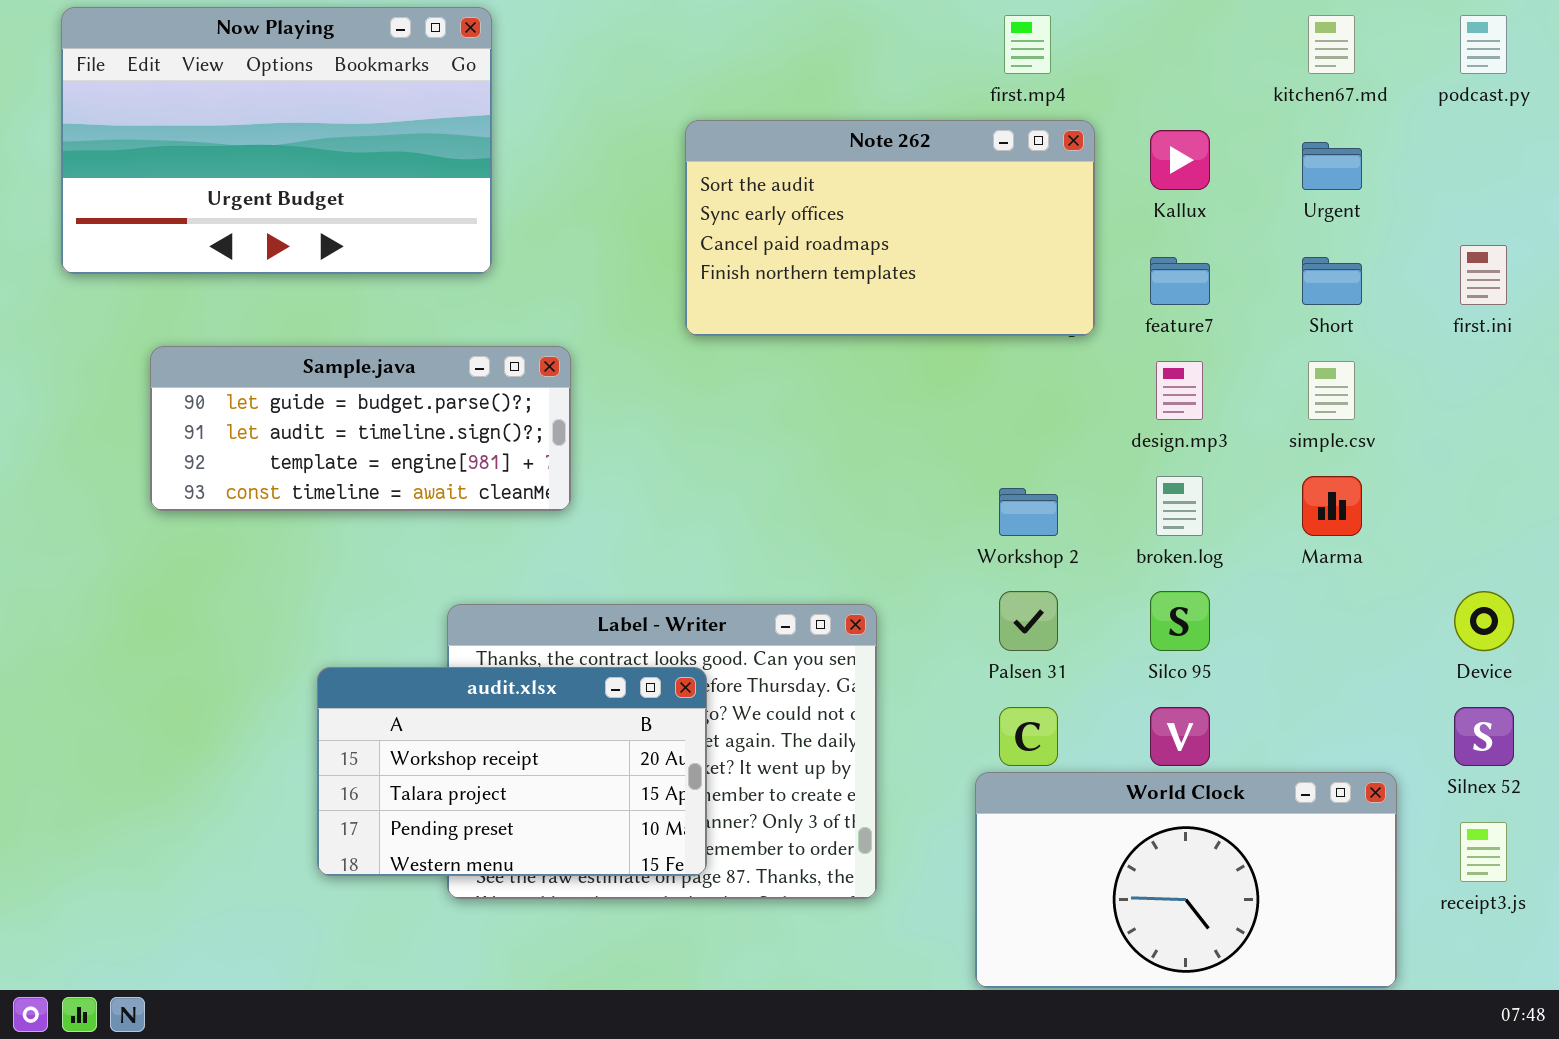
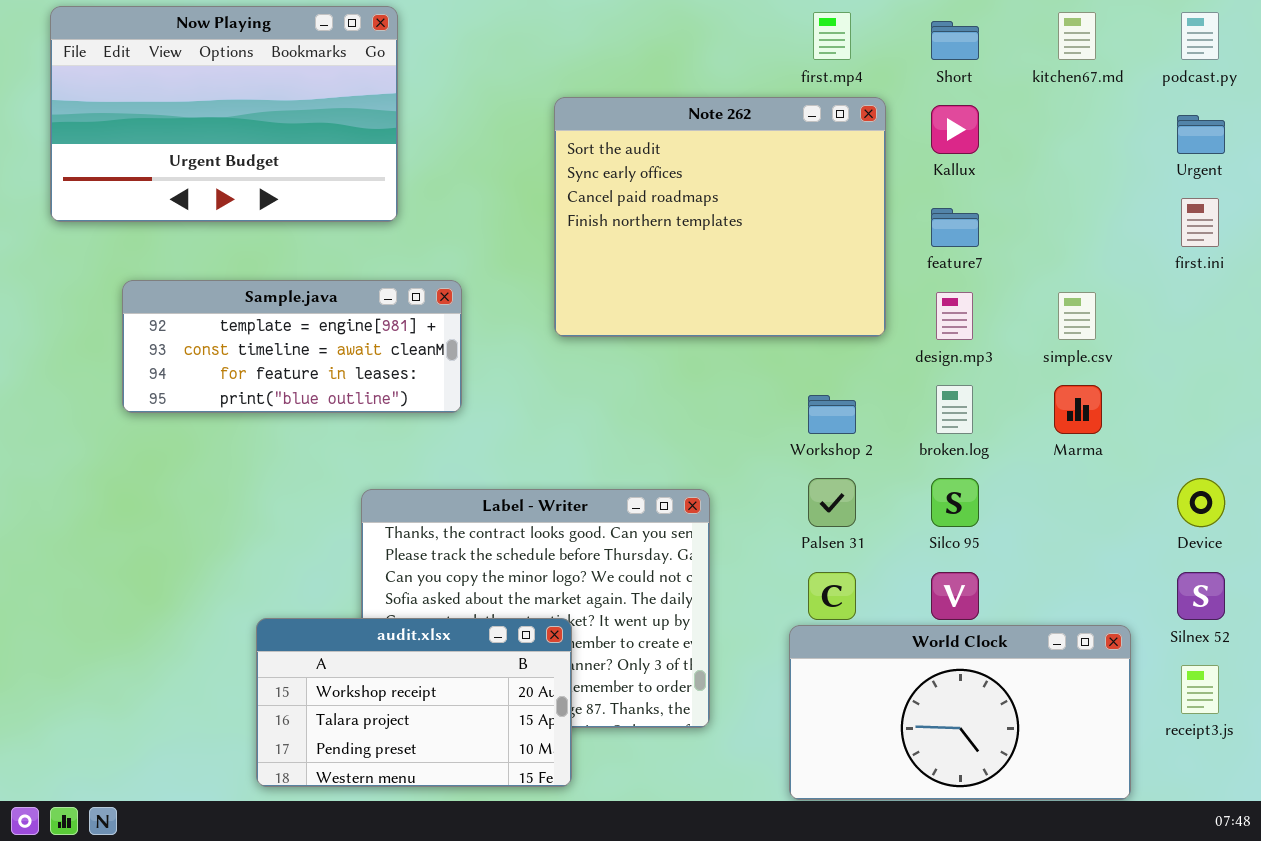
Note 262: [685,120,1095,336] -> [554,97,886,337], resized
Urgent: [1302,142,1362,190] -> [1177,115,1225,154], moved
Short: [1302,257,1362,305] -> [931,21,979,60], moved
Sample.java: [150,346,571,511] -> [122,280,462,413], scrolled down 2 rows
audit.xlsx: [317,667,707,876] -> [256,618,572,787], moved

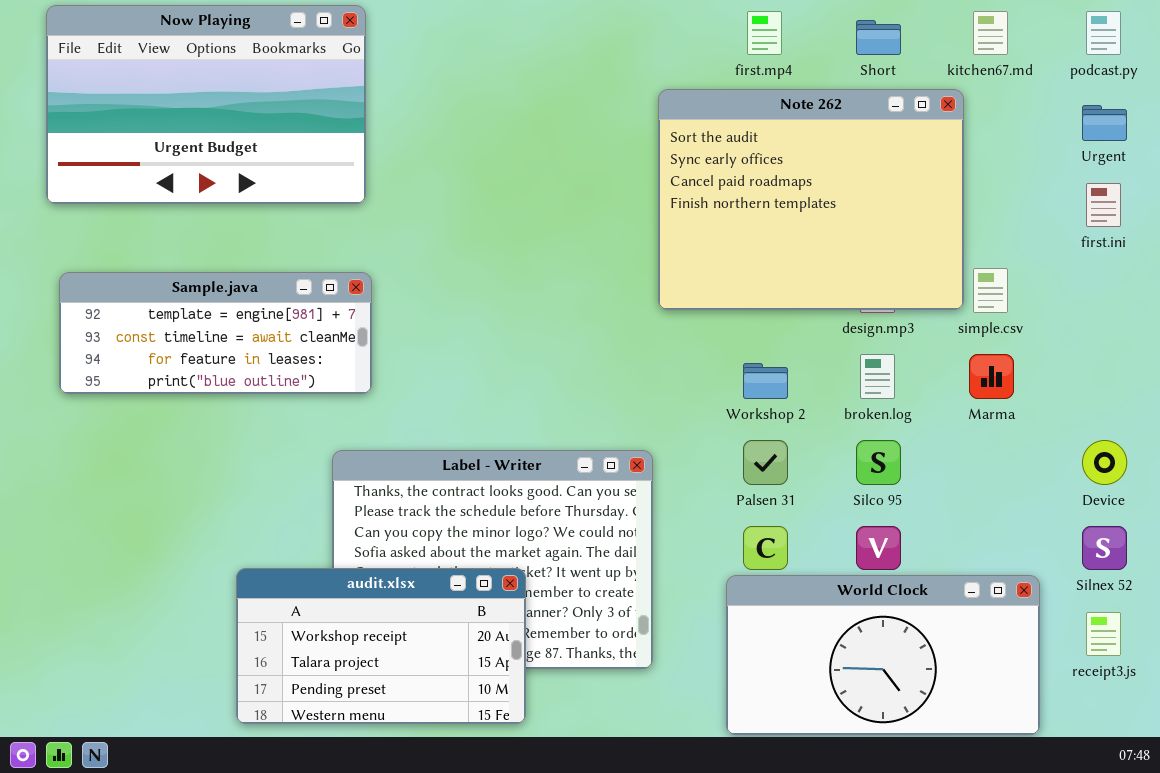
Note 262: [554,97,886,337] -> [658,89,964,310], moved
Sample.java: [122,280,462,413] -> [59,272,372,394], moved

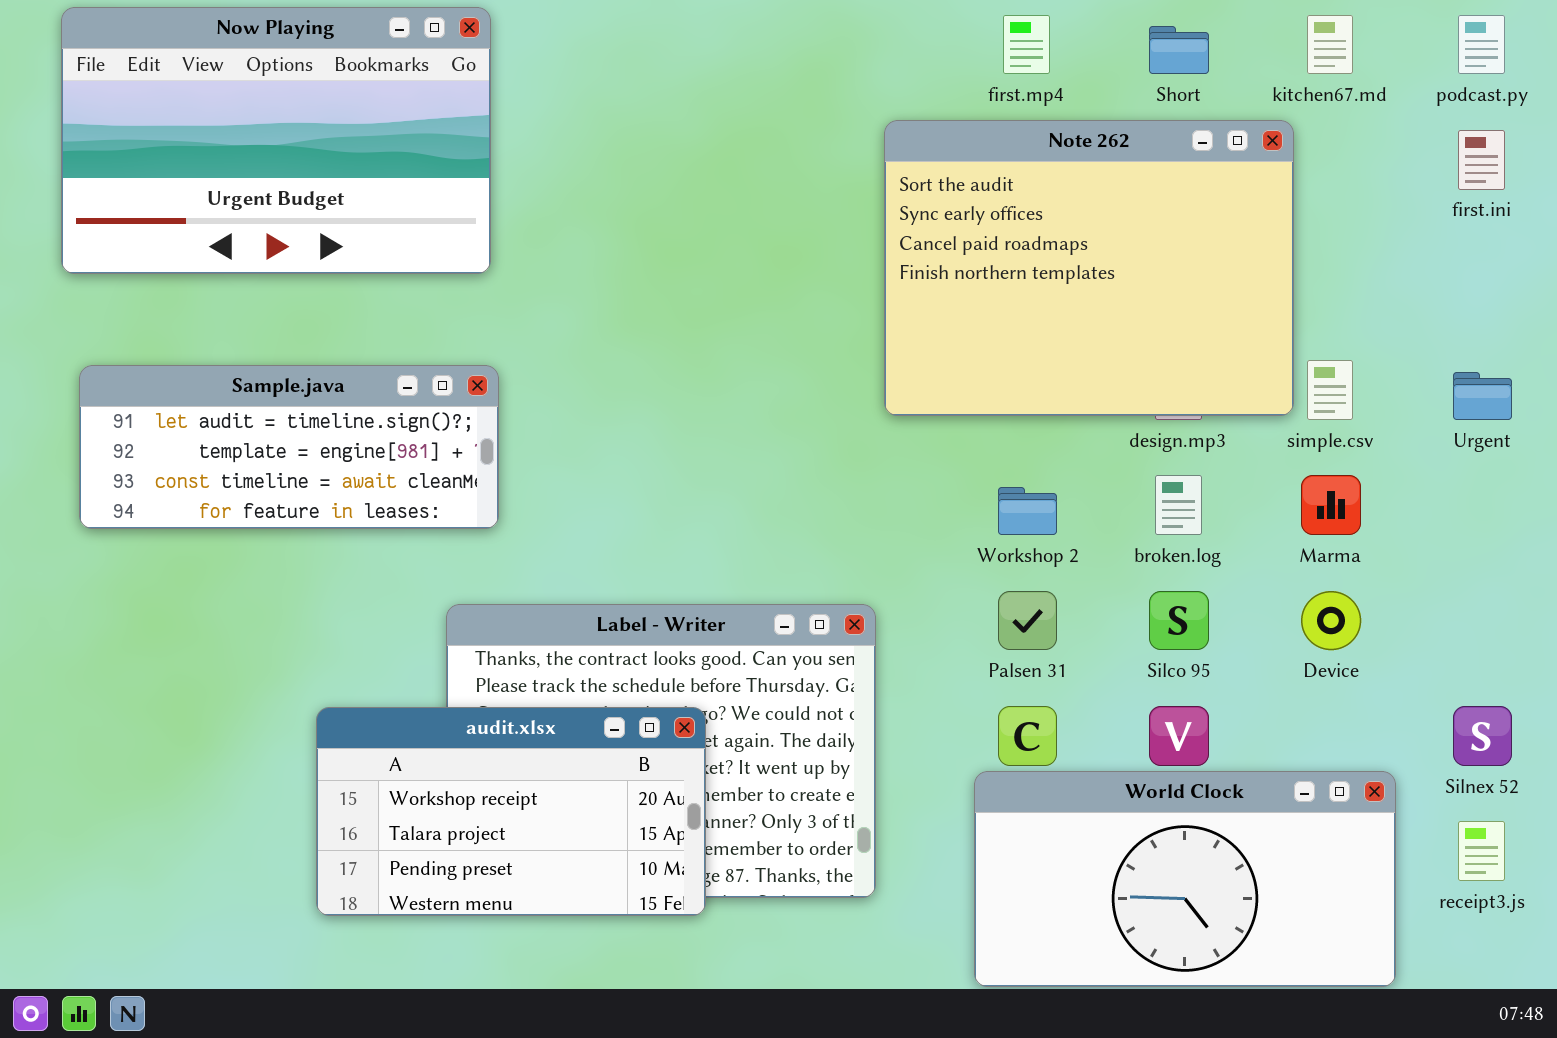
Urgent: [1082,105,1127,141] -> [1453,372,1512,420], moved
first.ini: [1086,183,1121,227] -> [1458,130,1505,190], moved
Sample.java: [59,272,372,394] -> [79,365,499,529], scrolled up 1 row
Device: [1082,440,1127,485] -> [1301,591,1361,650], moved
audit.xlsx: [236,568,526,724] -> [316,707,706,916], moved

